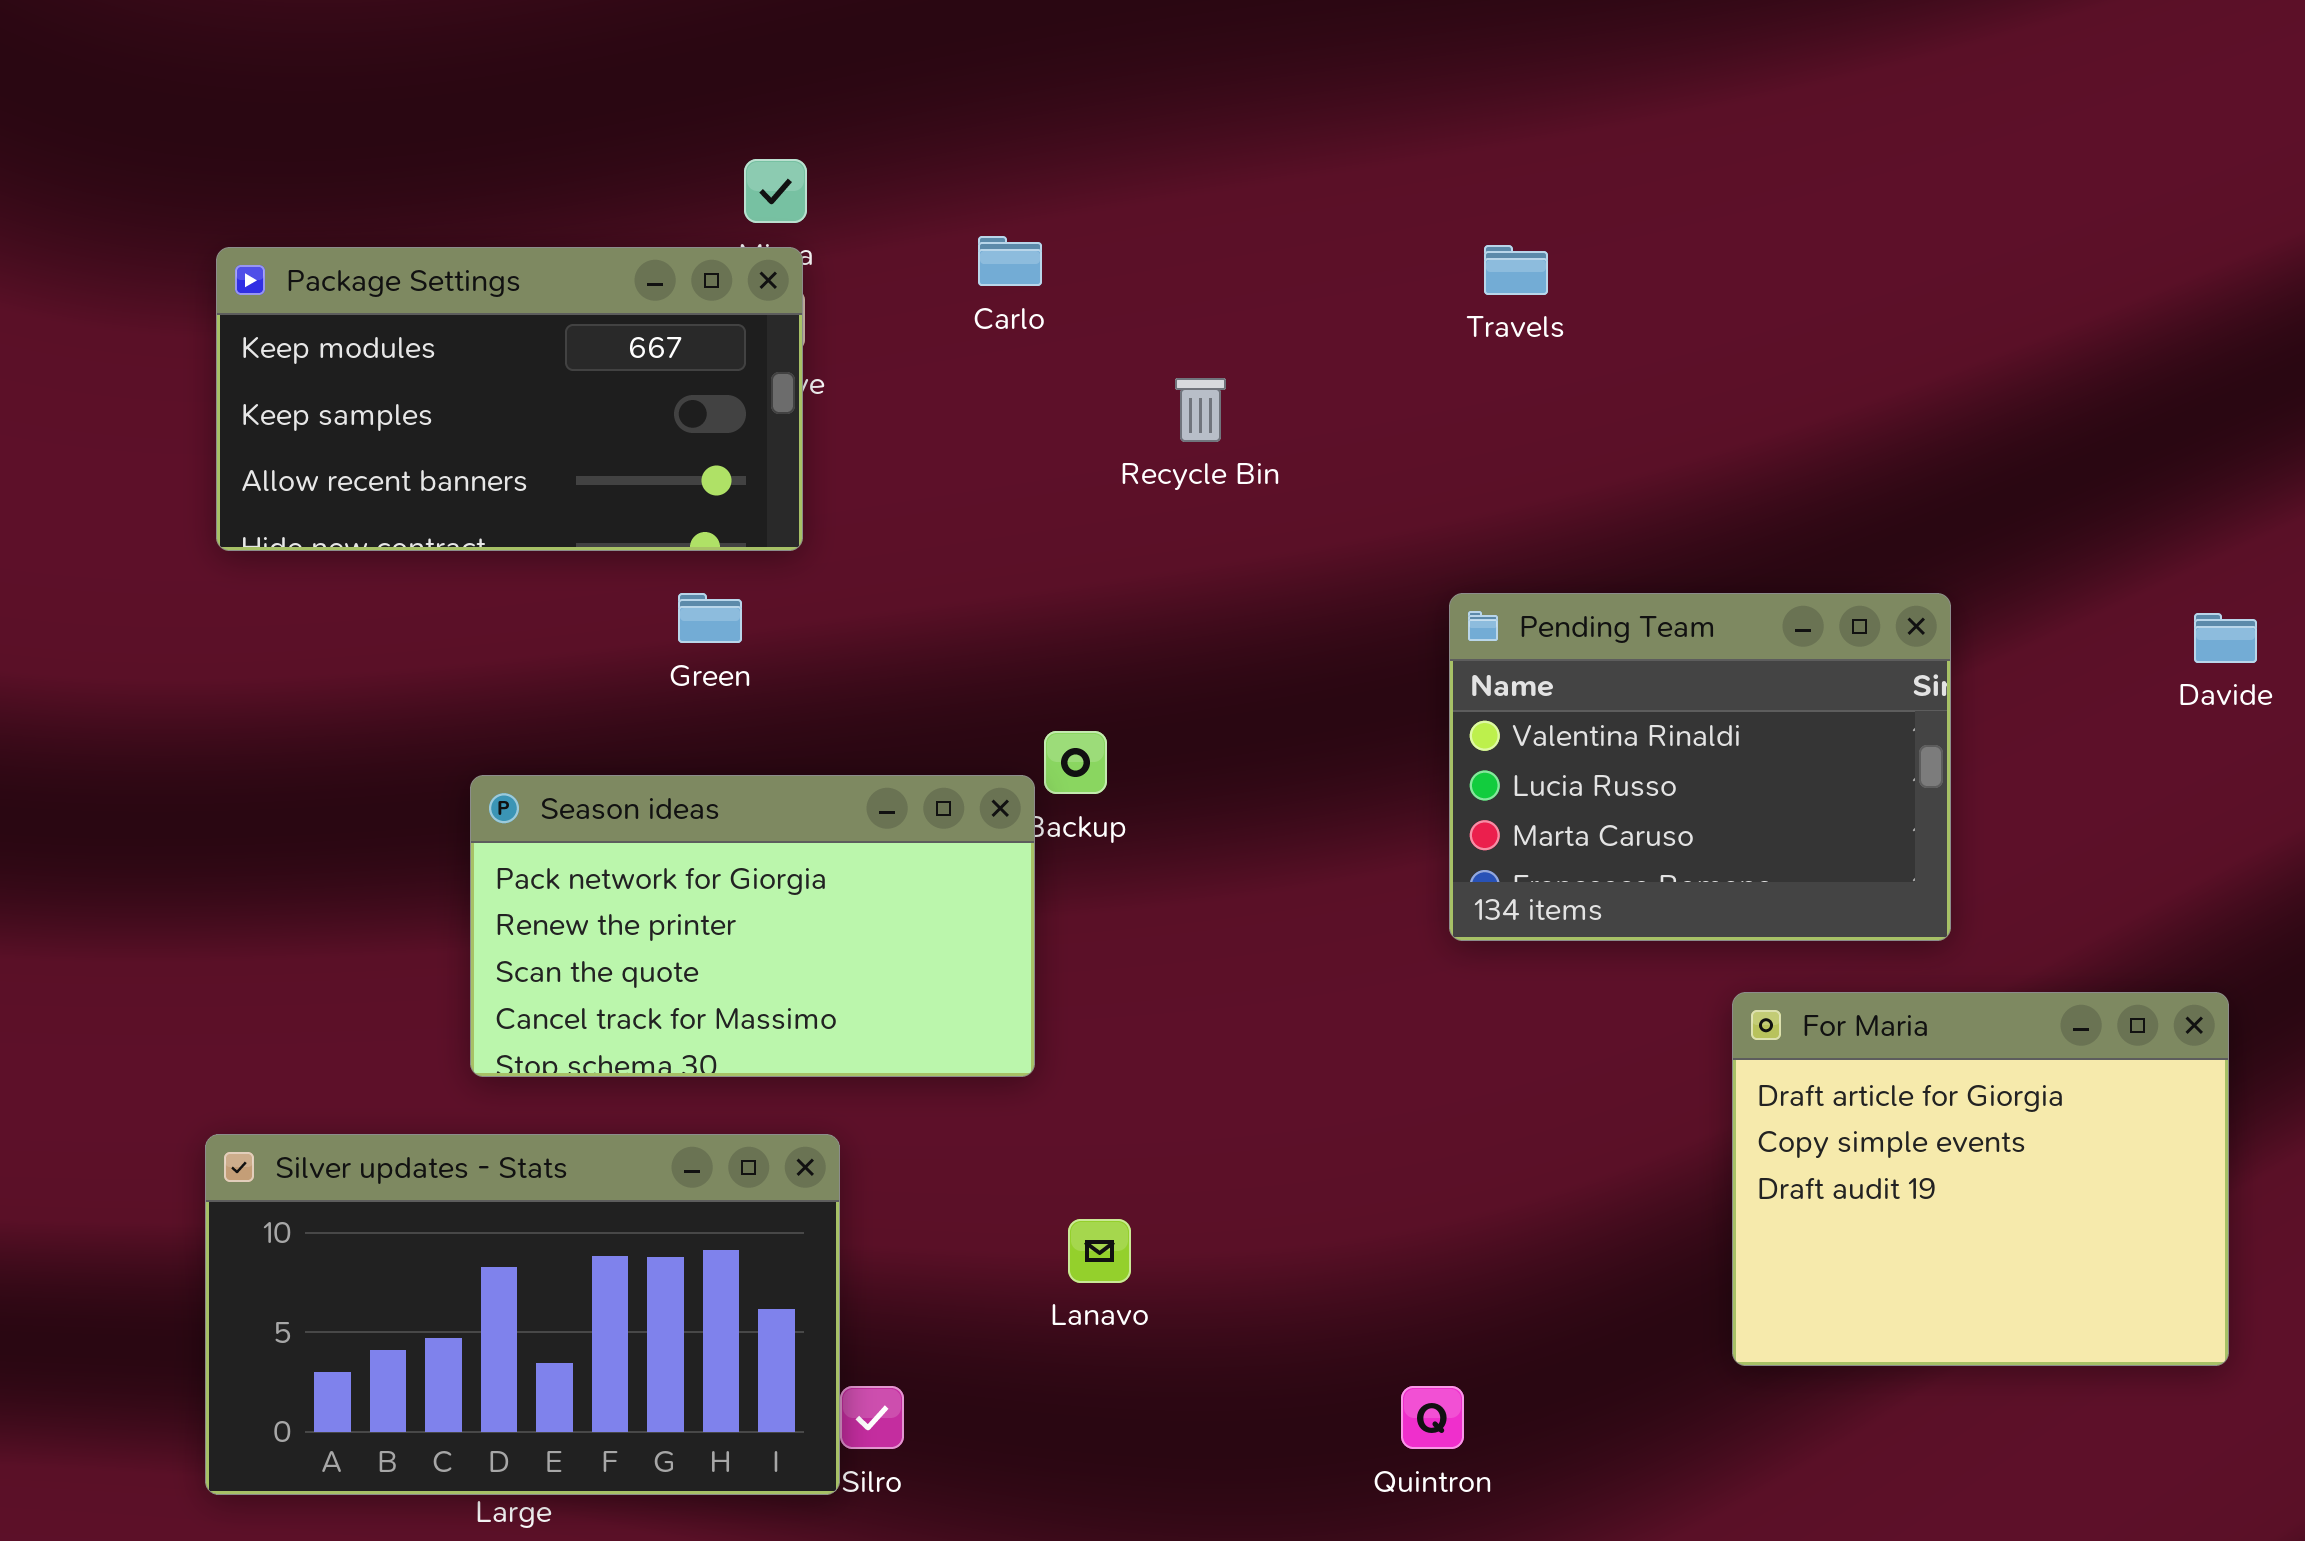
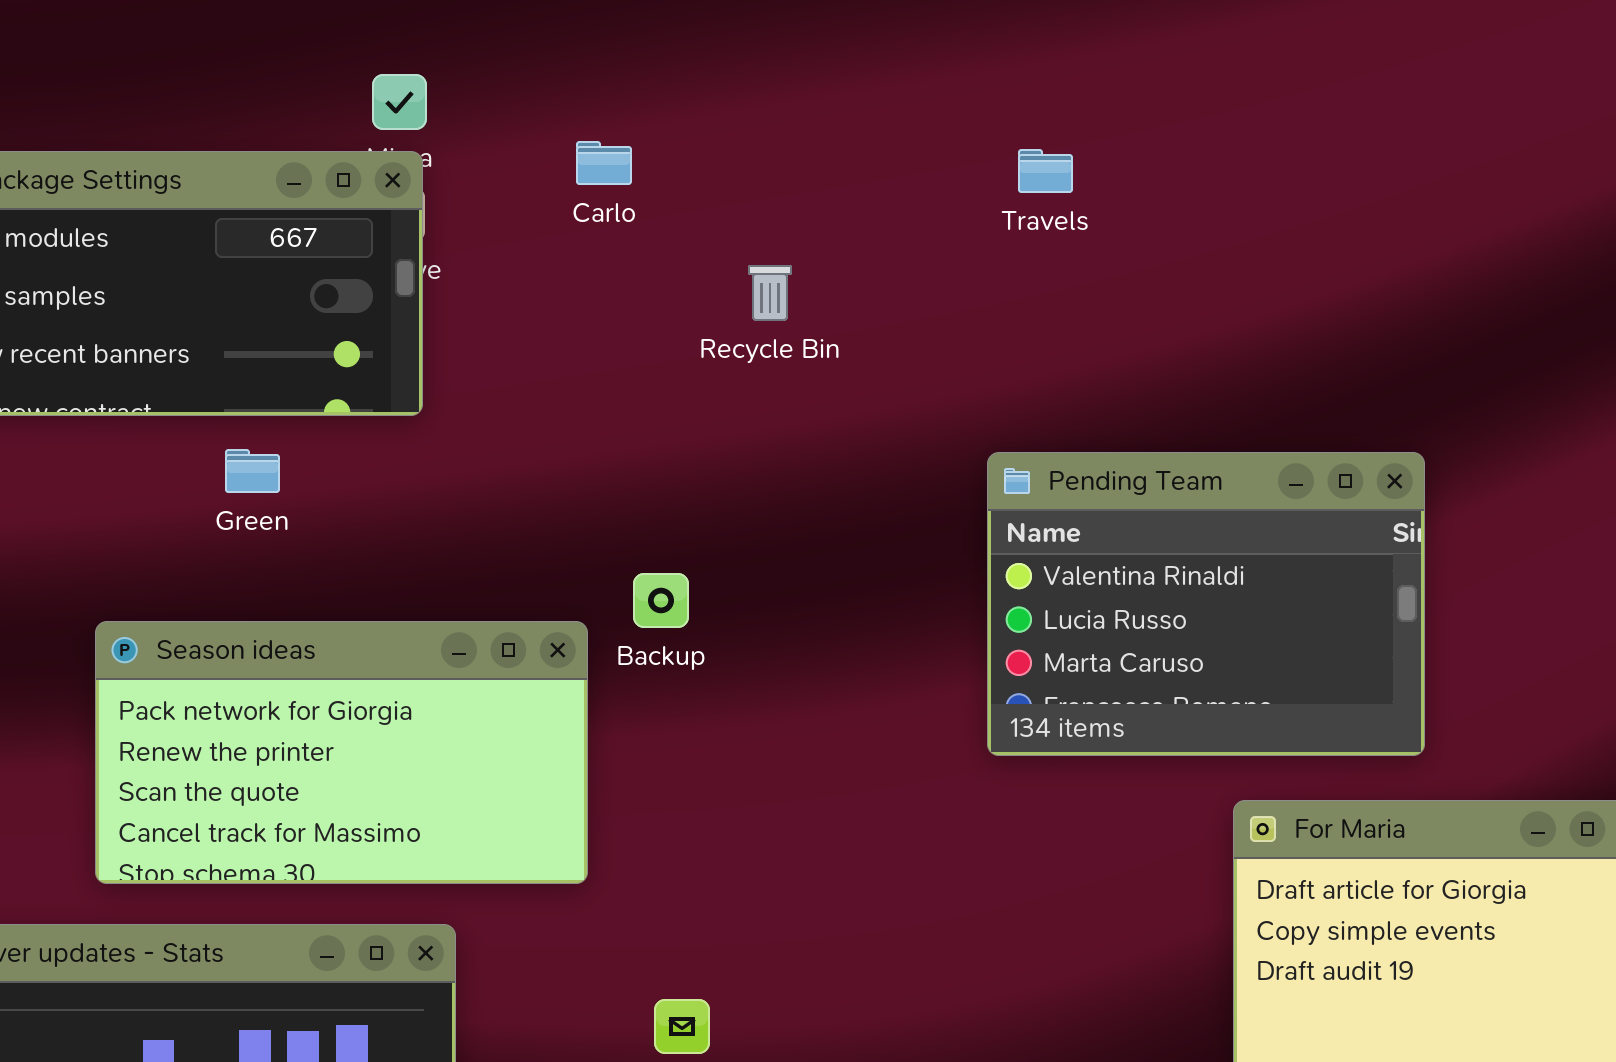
Green: [678,593,742,643] -> [225,449,280,493], moved
Season ideas: [470,775,1035,1077] -> [95,621,588,884], moved

